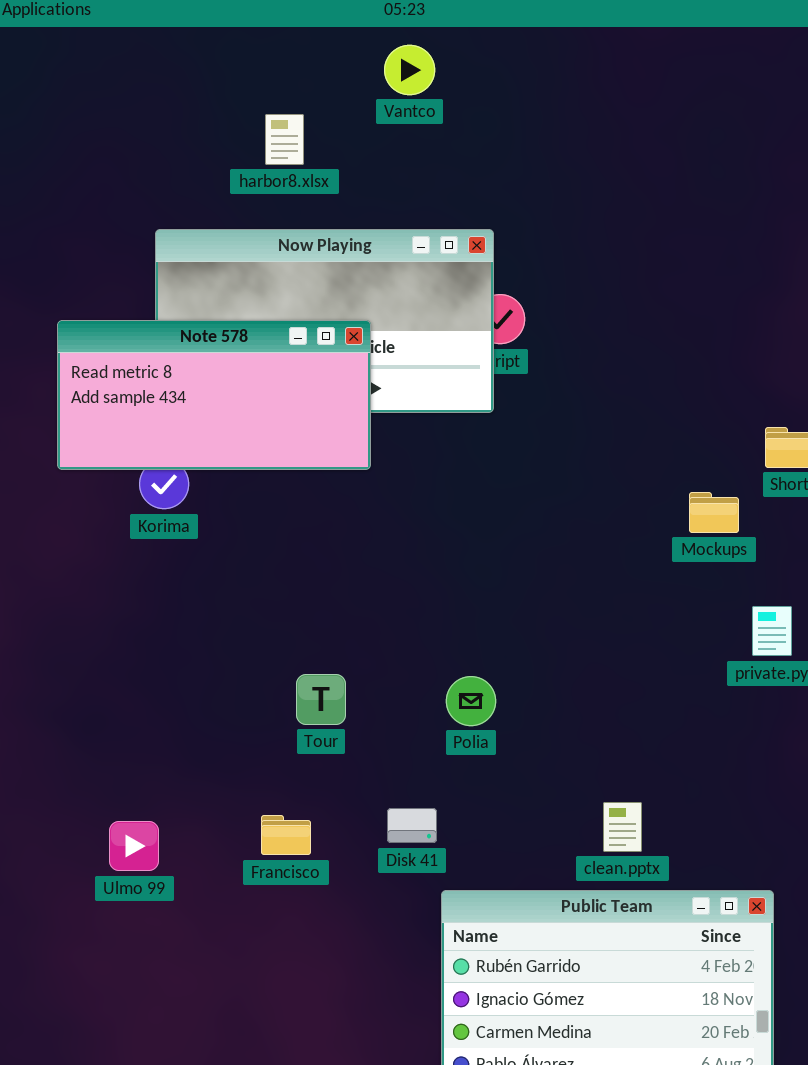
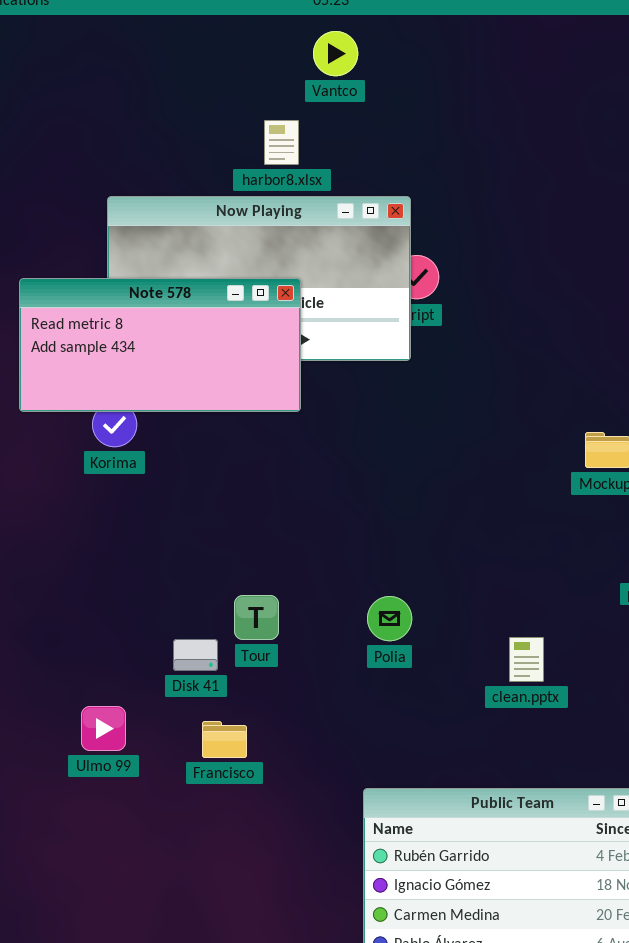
harbor8.xlsx: [265,114,304,165] -> [264,120,299,165], moved
clean.pptx: [603,802,642,852] -> [509,637,544,682], moved
Disk 41: [387,808,437,843] -> [173,639,218,671], moved
Ulmo 99: [109,821,159,871] -> [81,706,126,751], moved

